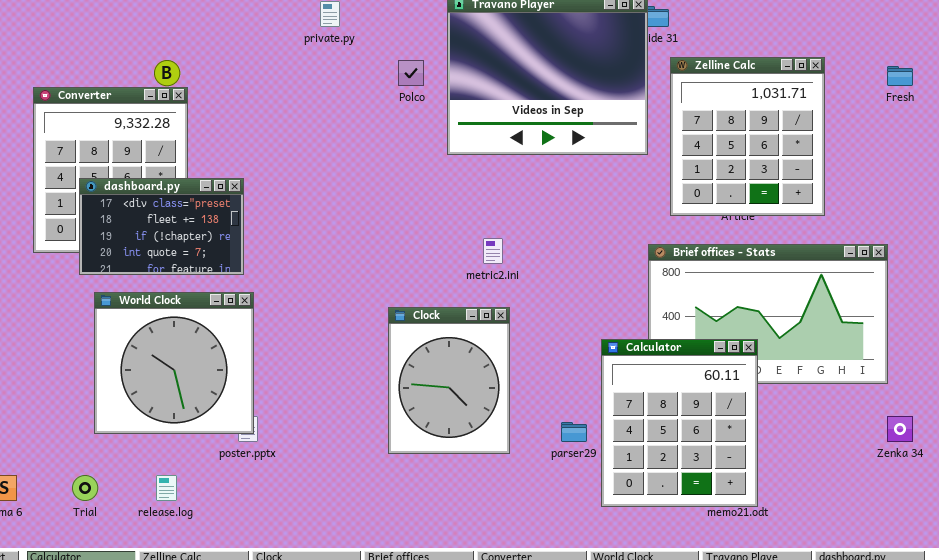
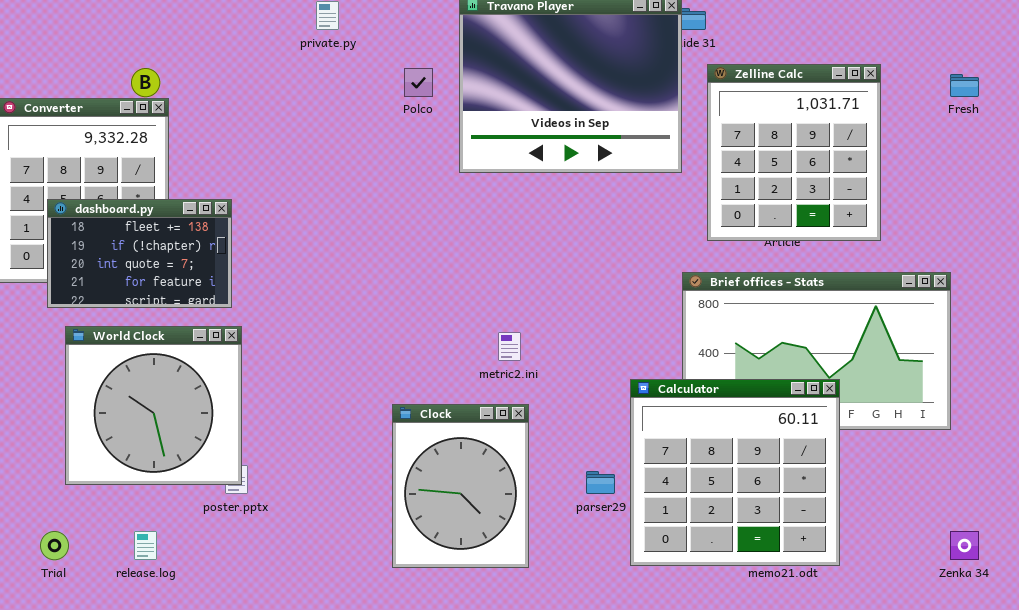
dashboard.py: [79,178,244,275] -> [47,199,232,308], scrolled down 1 row
metric2.ini: [483,238,503,264] -> [498,332,521,361], moved
Clock: [388,307,510,454] -> [392,404,529,568], moved
Calculator: [601,339,758,507] -> [630,379,840,566], resized
Zenka 34: [887,416,913,442] -> [950,531,979,560], moved

